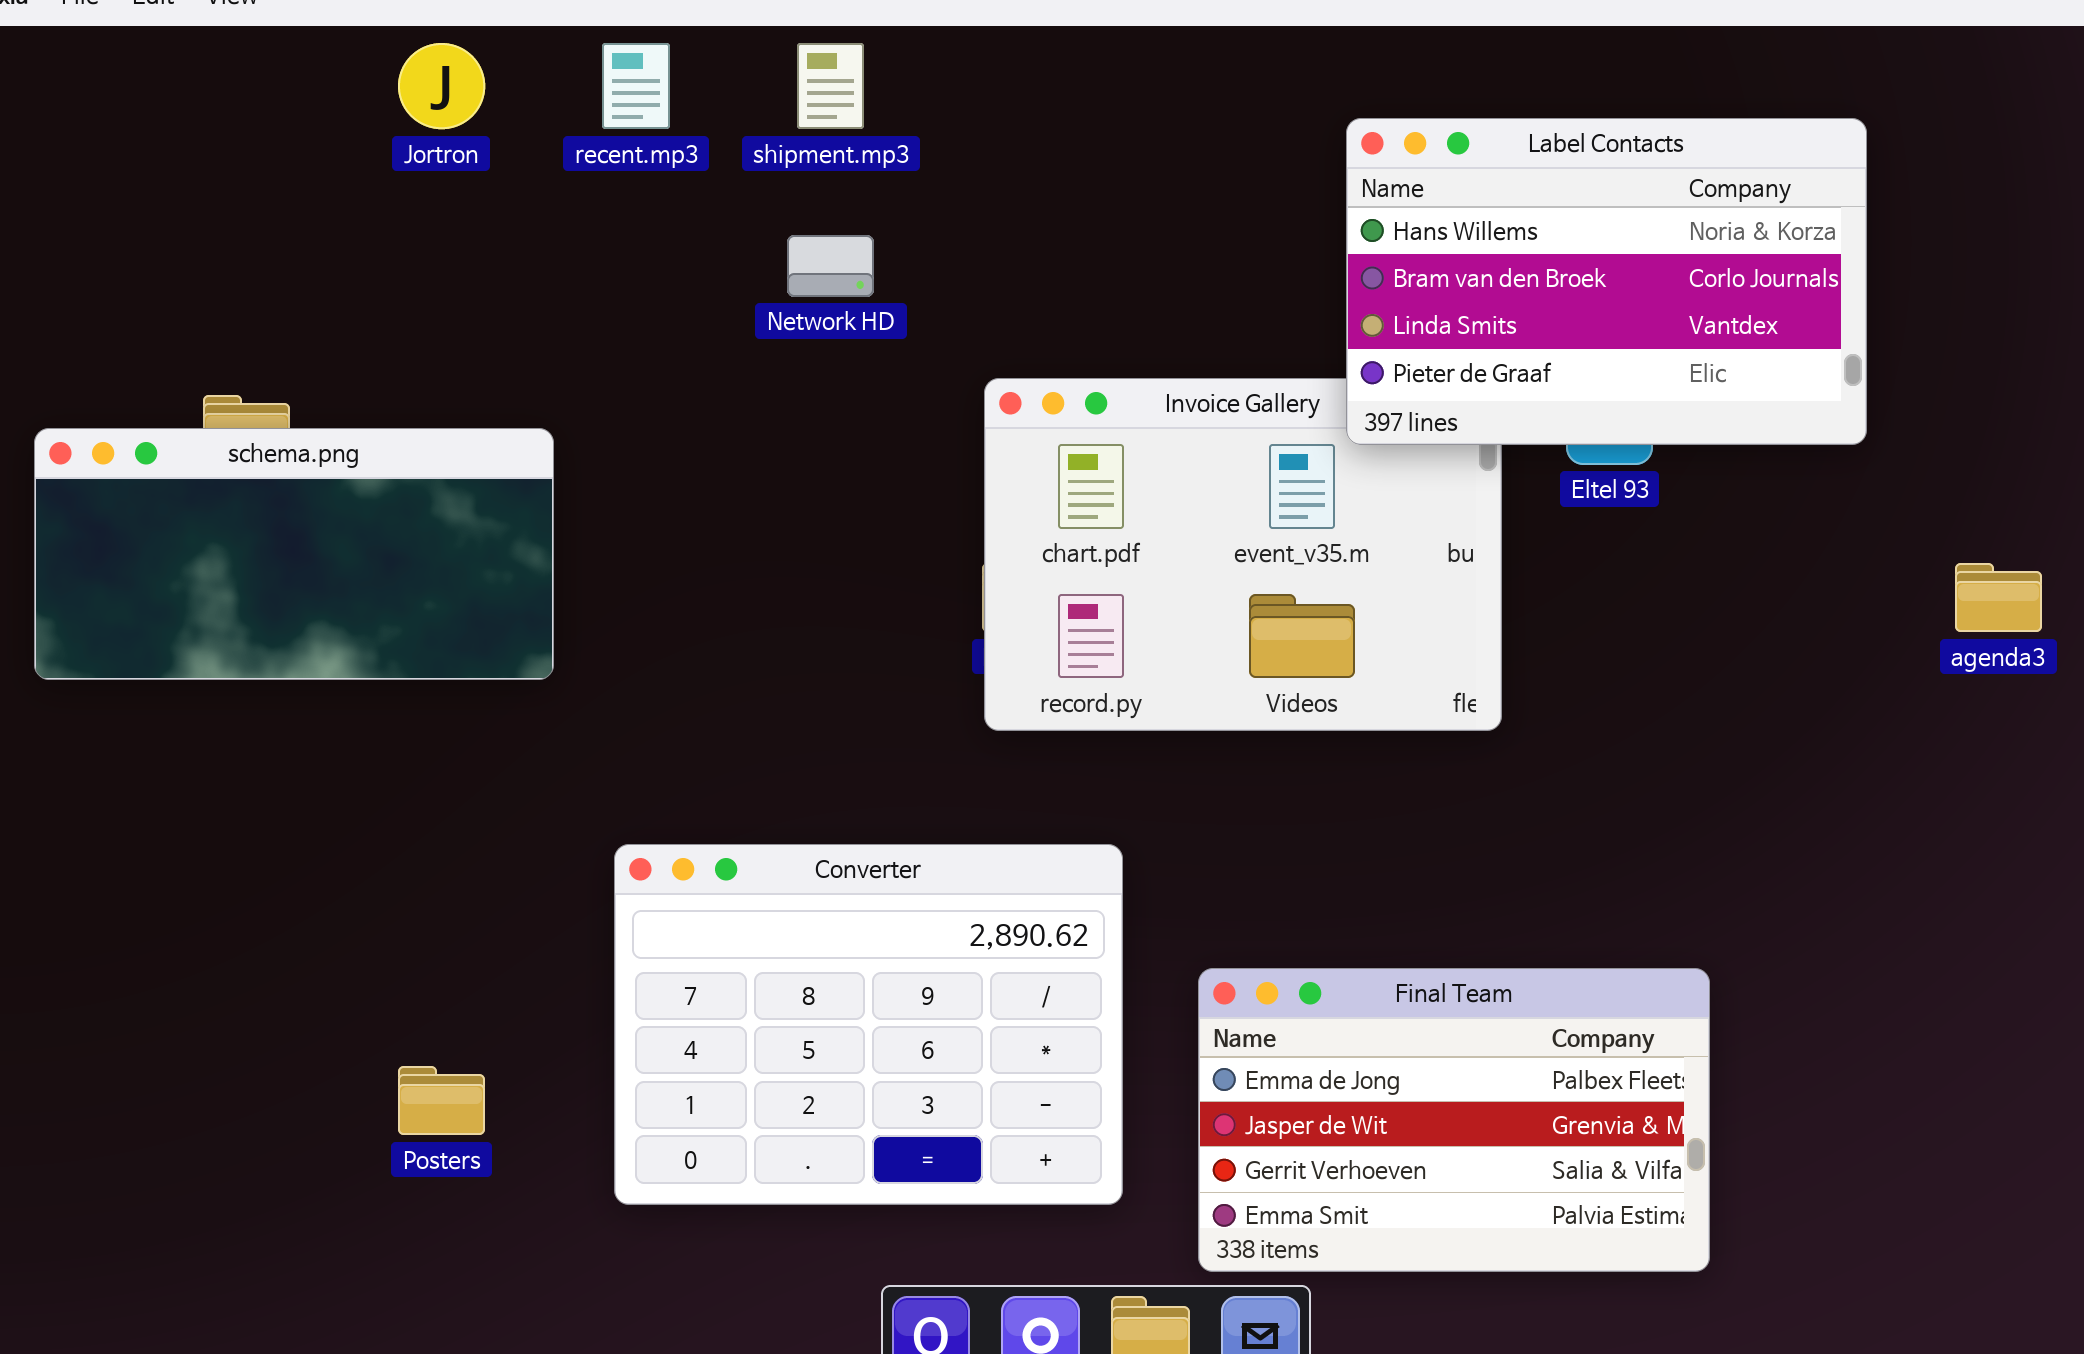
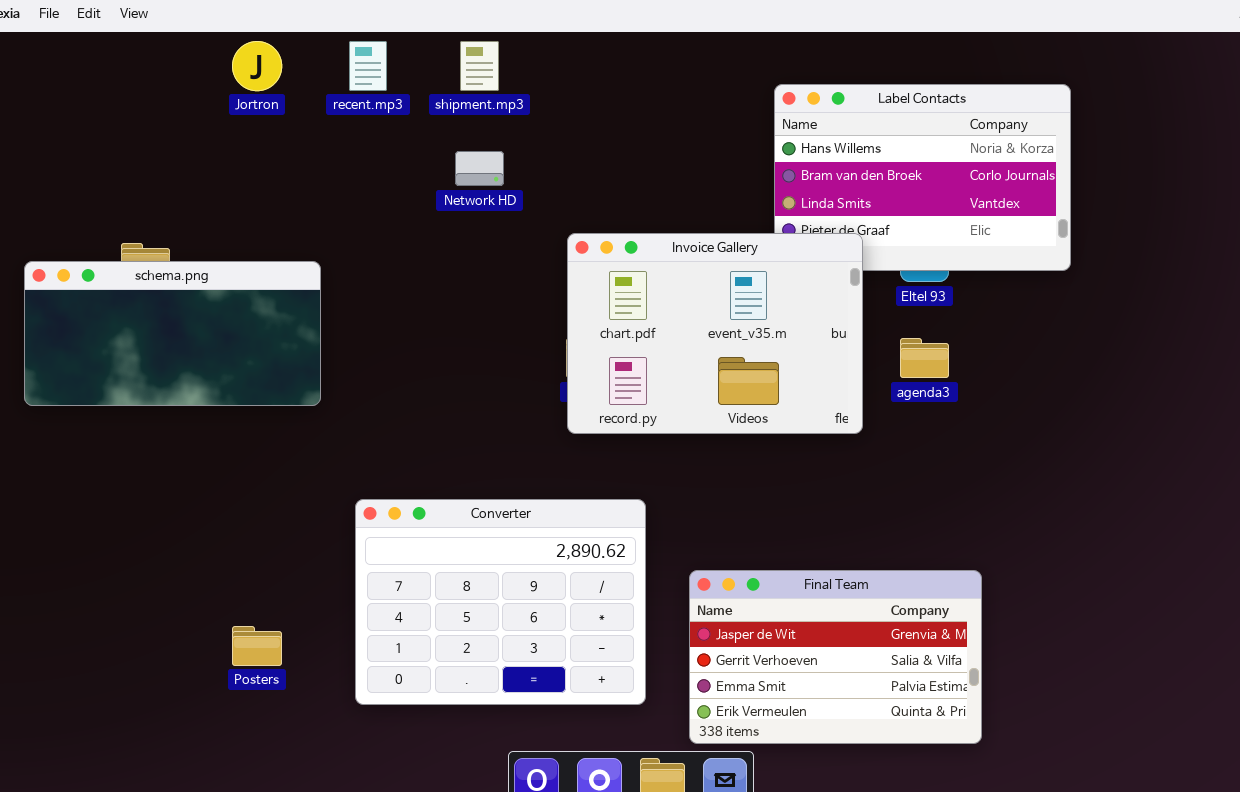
Invoice Gallery: [984,378,1502,731] -> [567,233,863,434], raised
agenda3: [1955,563,2042,632] -> [900,338,949,378], moved
Final Team: [1198,968,1710,1272] -> [689,570,982,744], scrolled down 1 row

